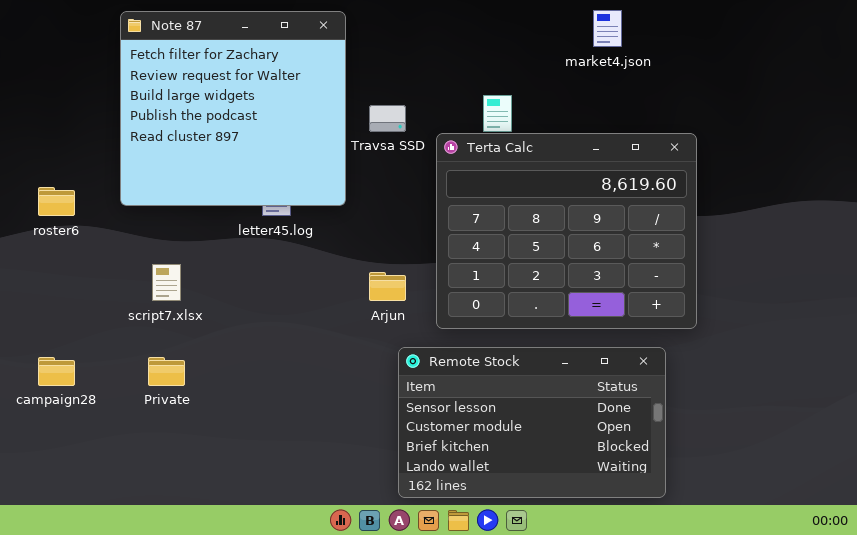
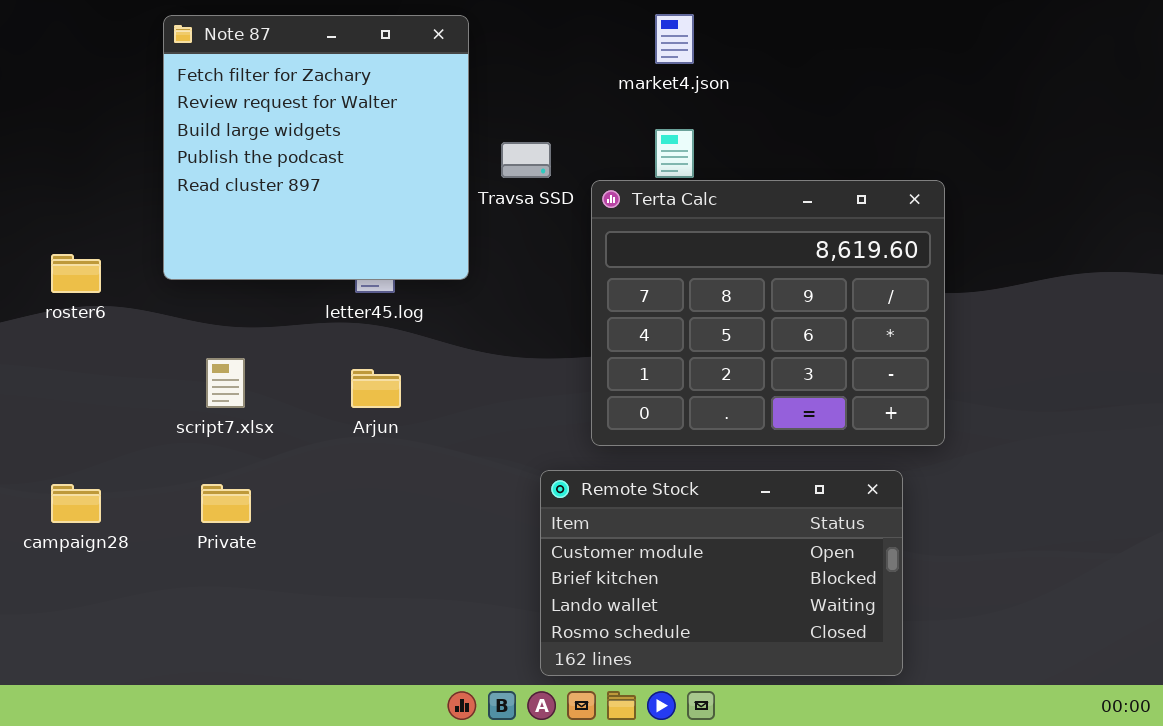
market4.json: [593,10,622,47] -> [655,14,694,64], moved
Arjun: [369,272,406,301] -> [351,369,401,408], moved
Remote Stock: [398,347,666,498] -> [540,470,903,676], scrolled down 1 row

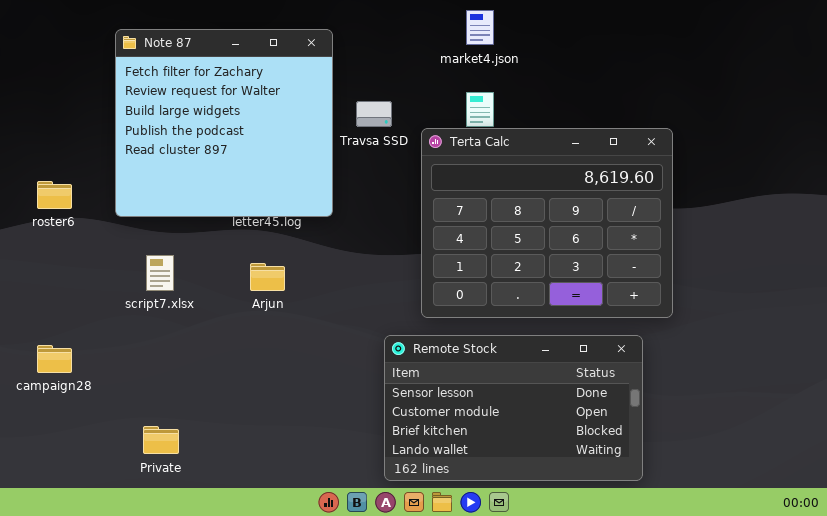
Note 87: [163,15,469,280] -> [115,29,333,217], moved
Remote Stock: [540,470,903,676] -> [384,335,643,481], scrolled up 1 row
Private: [201,484,251,523] -> [143,426,179,454], moved

